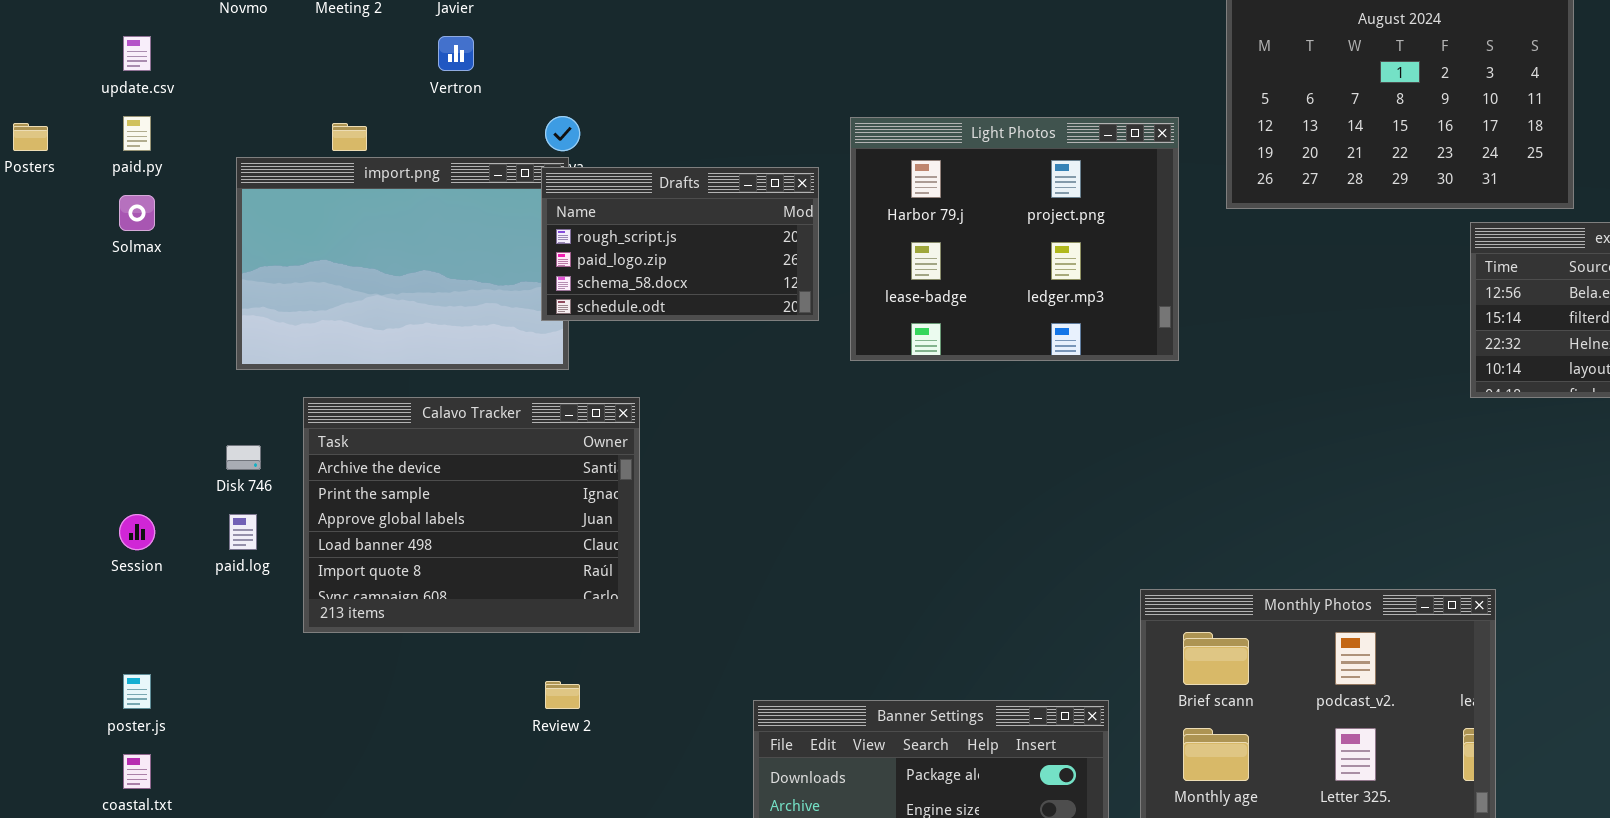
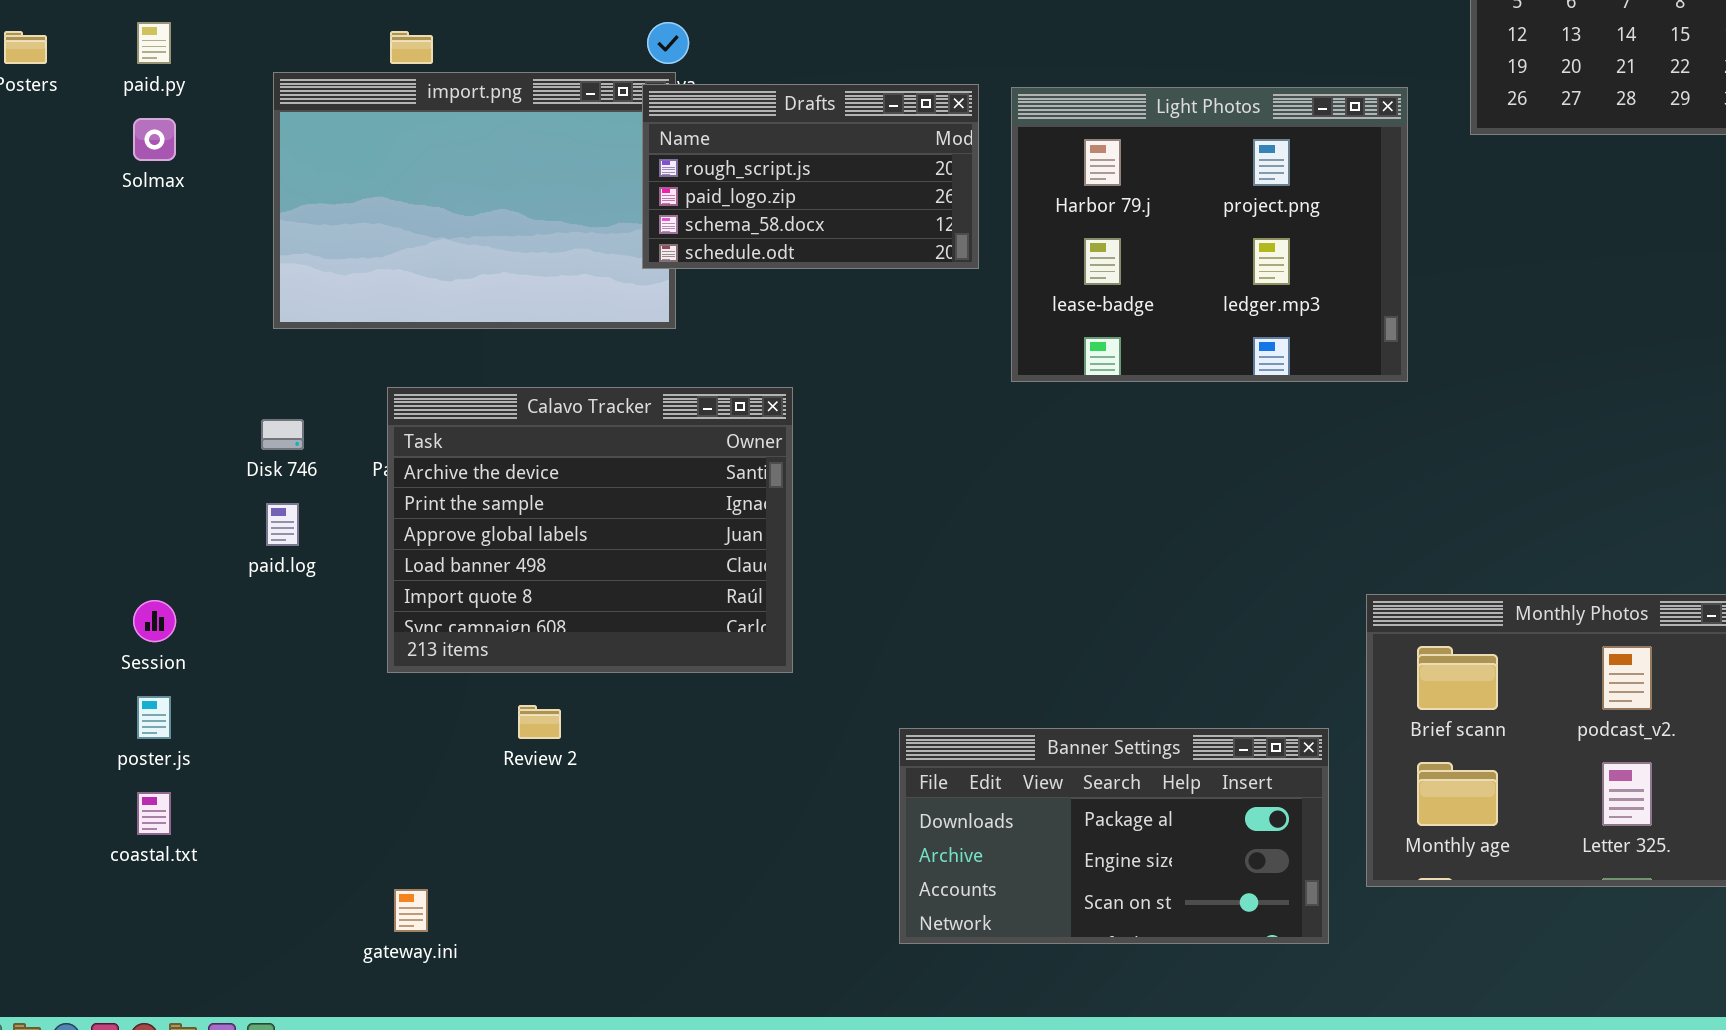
Light Photos: [850,117,1179,361] -> [1011,87,1408,382], moved
Calavo Tracker: [303,397,640,633] -> [387,387,793,673], moved
Session: [119,514,155,550] -> [133,600,176,642], moved
Review 2: [545,681,580,709] -> [518,705,561,739], moved

